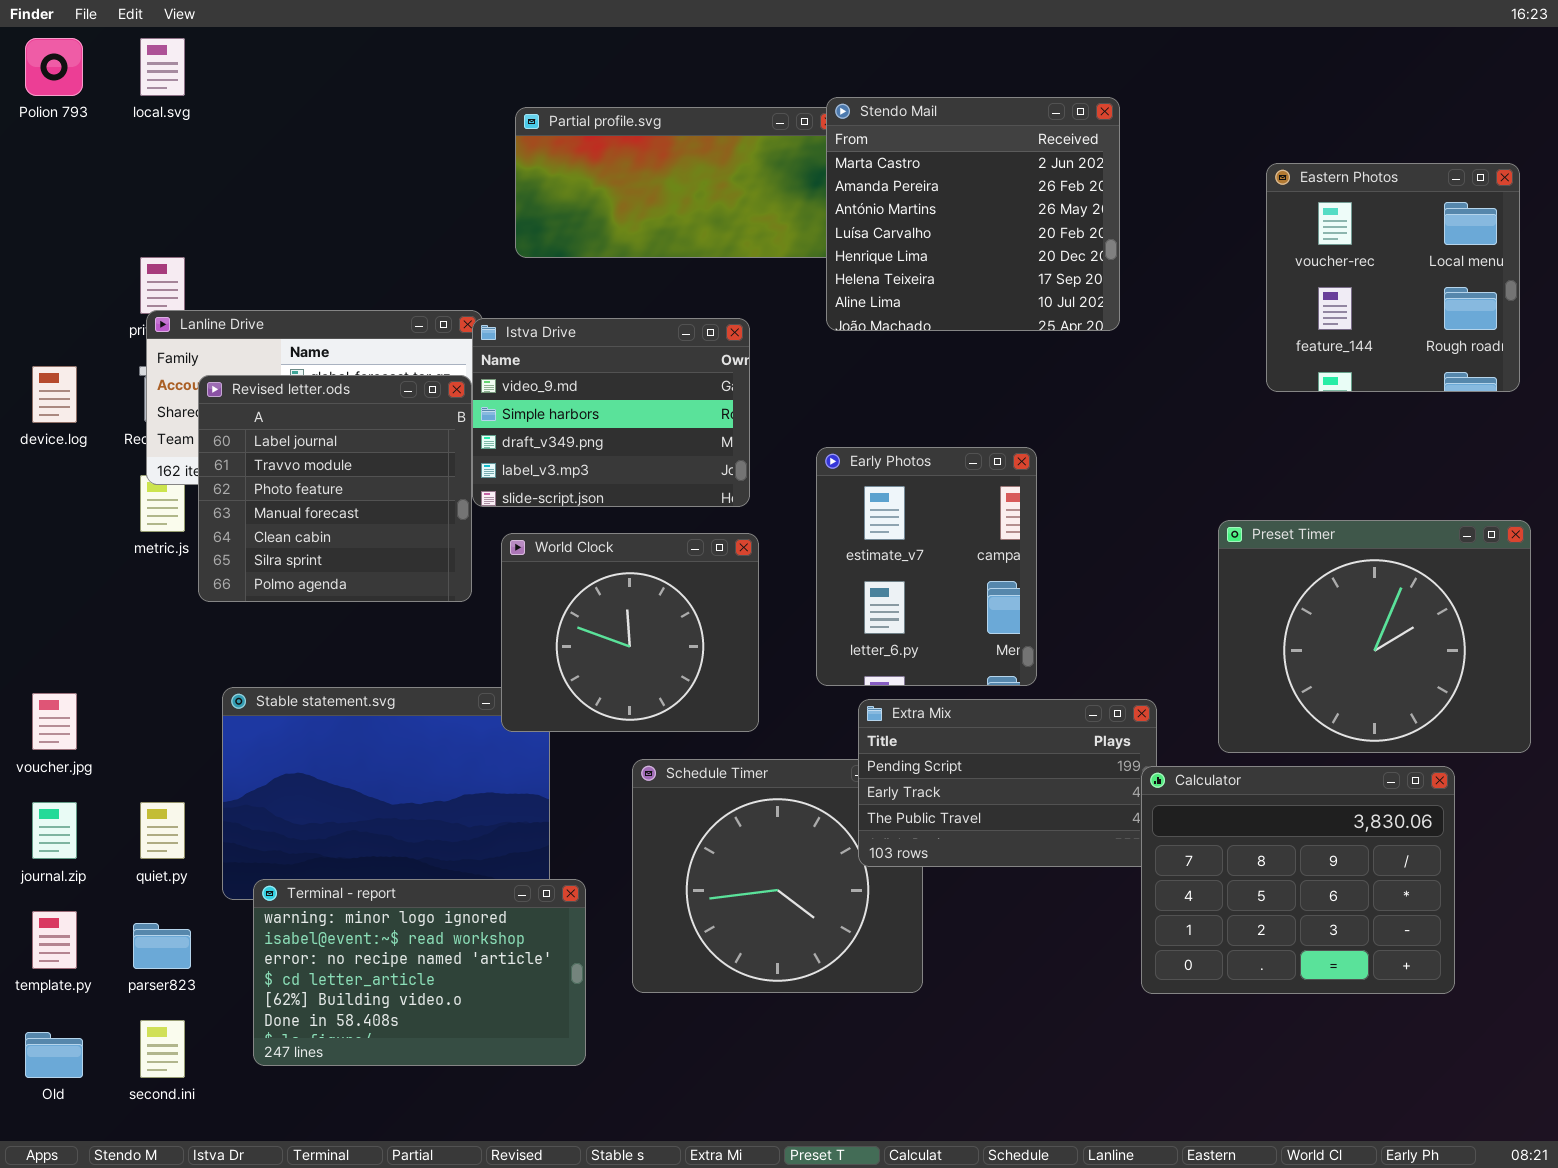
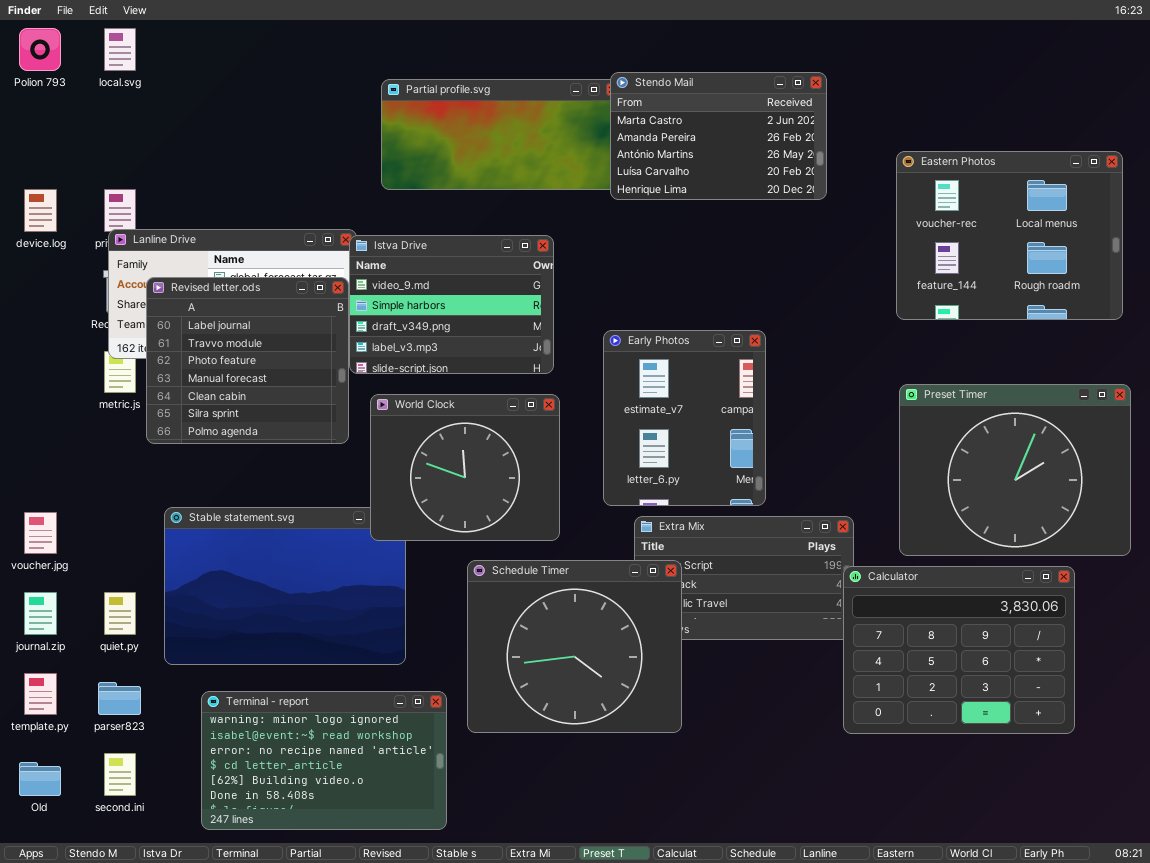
Stendo Mail: [826,97,1120,331] -> [610,72,827,200], resized
Eastern Photos: [1266,163,1520,392] -> [896,151,1123,320], moved, resized
device.log: [32,366,77,423] -> [24,189,57,232], moved
Schedule Timer: [632,759,923,993] -> [467,560,682,733], raised
Terminal - report: [253,879,586,1066] -> [201,691,447,830], moved

